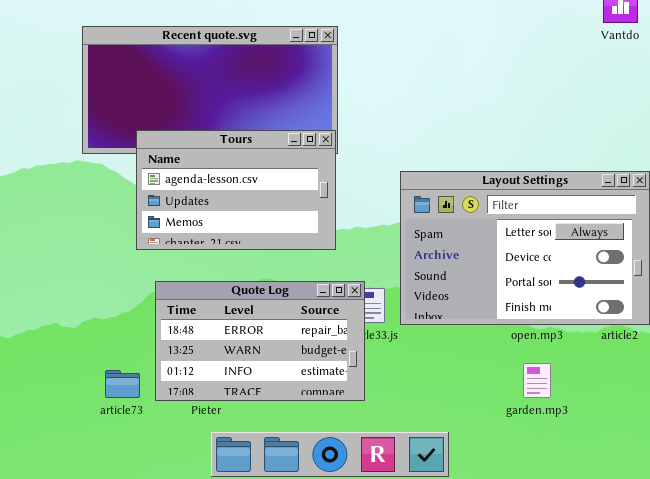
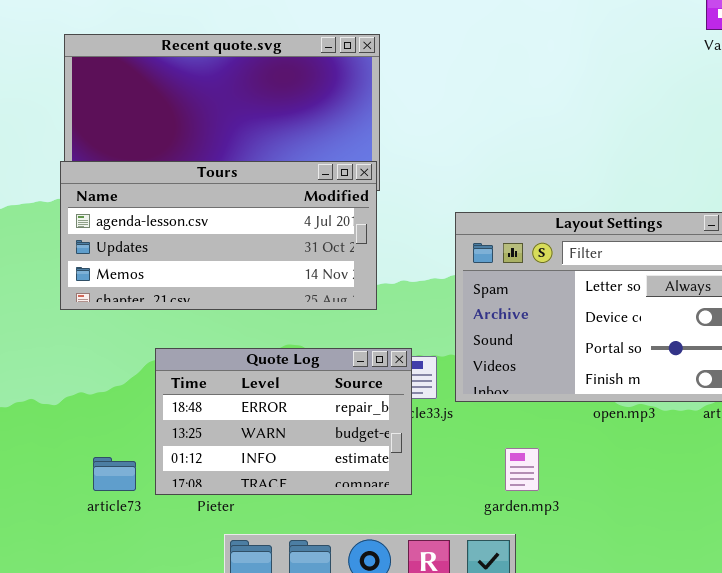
Tours: [136,130,336,250] -> [60,161,377,310], resized
garden.mp3: [523,363,551,398] -> [505,448,539,491], moved

